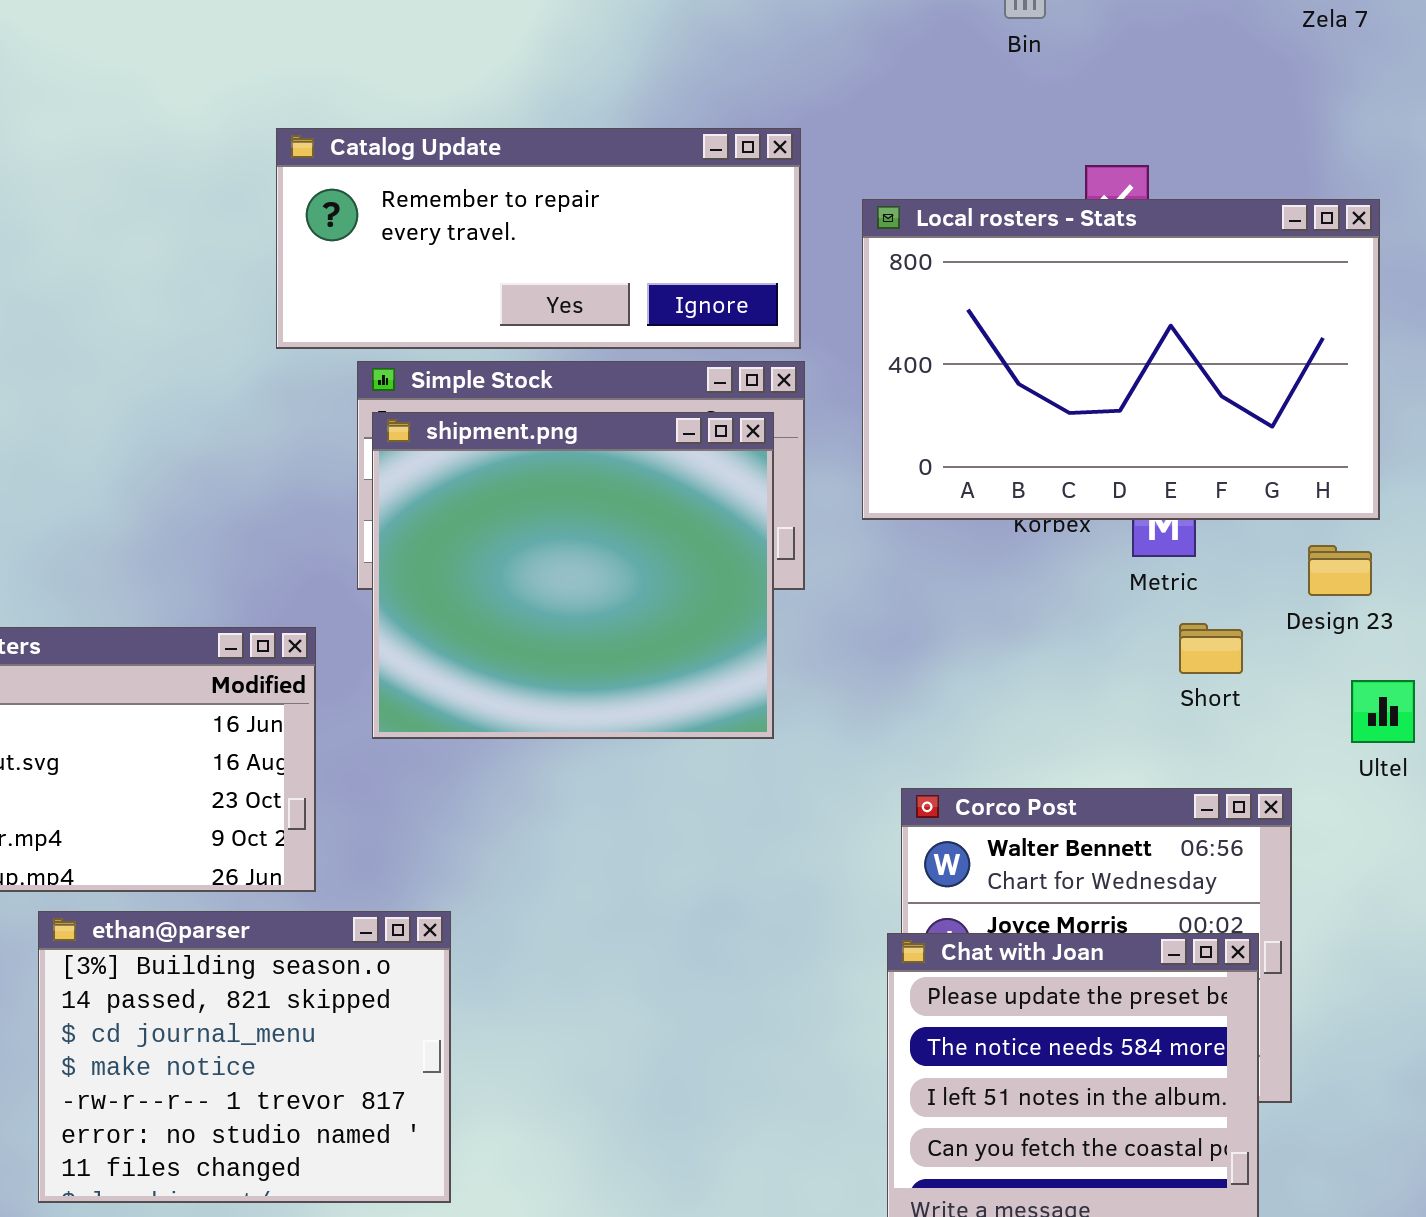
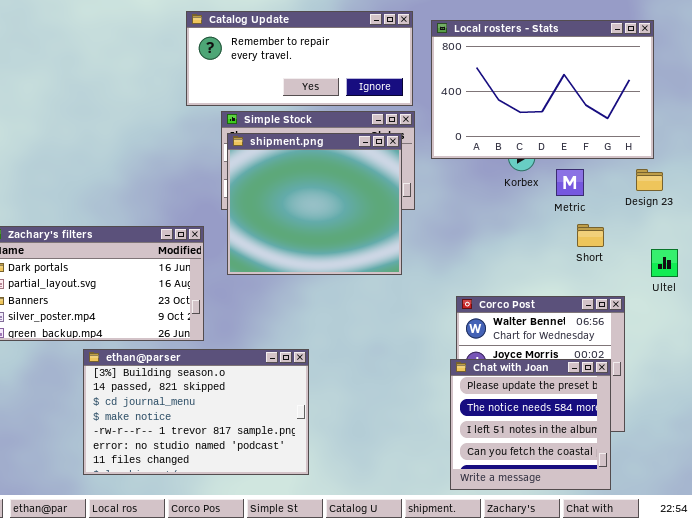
Local rosters - Stats: [862,199,1380,520] -> [431,20,654,159], moved
Design 23: [1308,545,1372,596] -> [636,169,663,191], moved
ethan@parser: [38,911,451,1203] -> [83,349,309,475], resized

